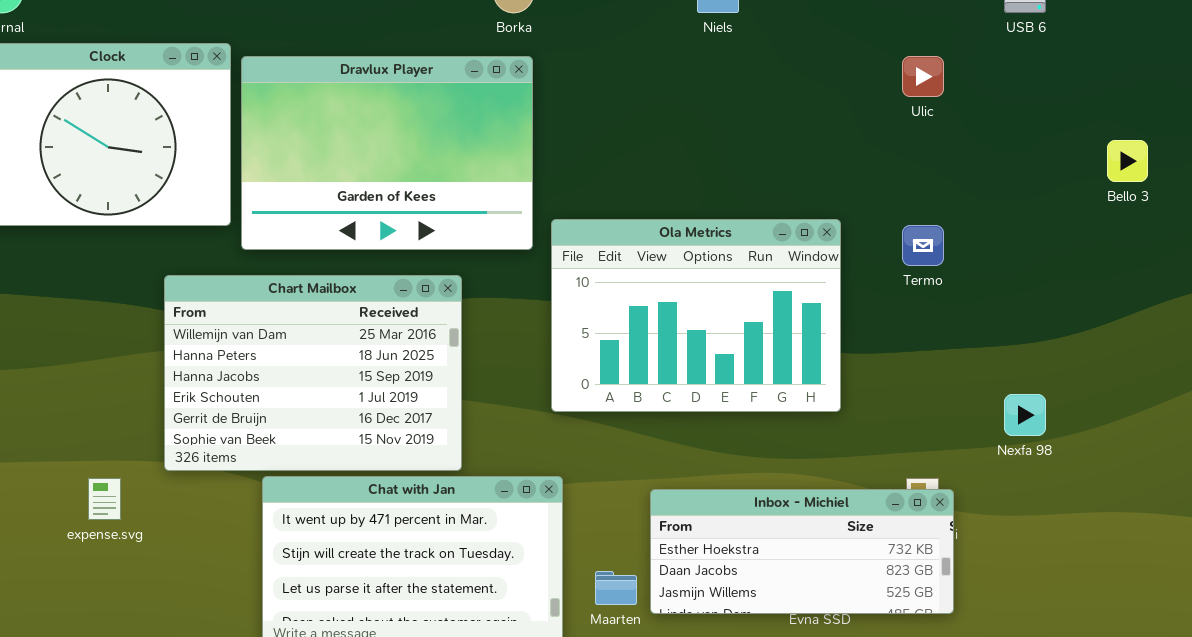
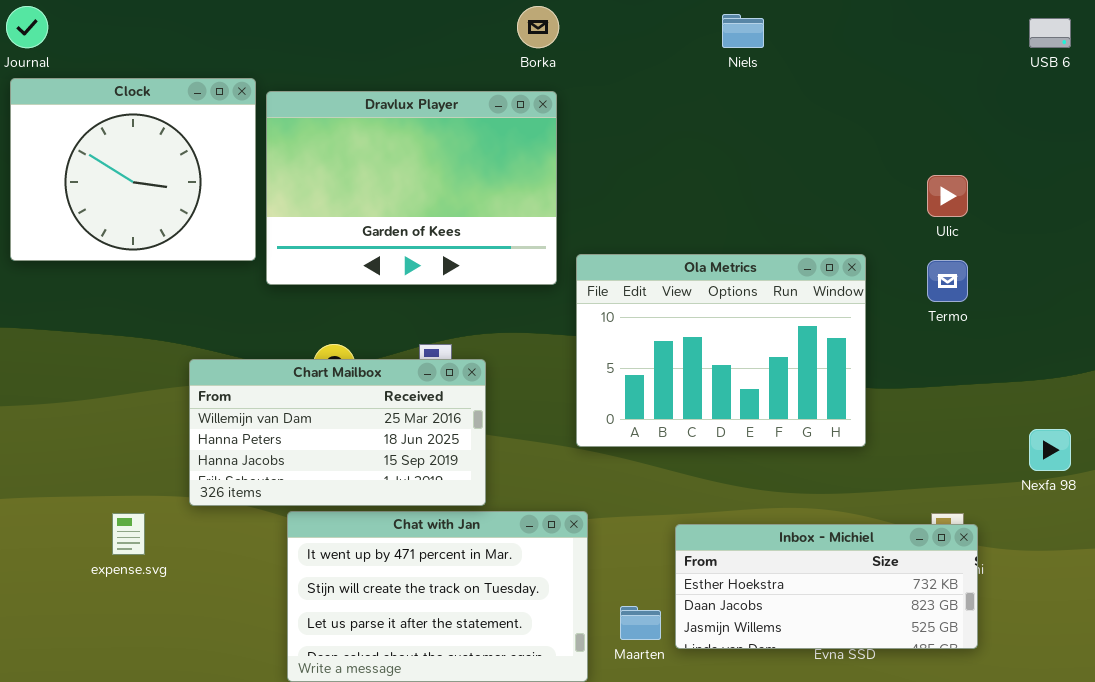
Ulic: [902,56,944,97] -> [927,175,968,217], moved
Chart Mailbox: [164,275,462,471] -> [189,359,486,506], resized

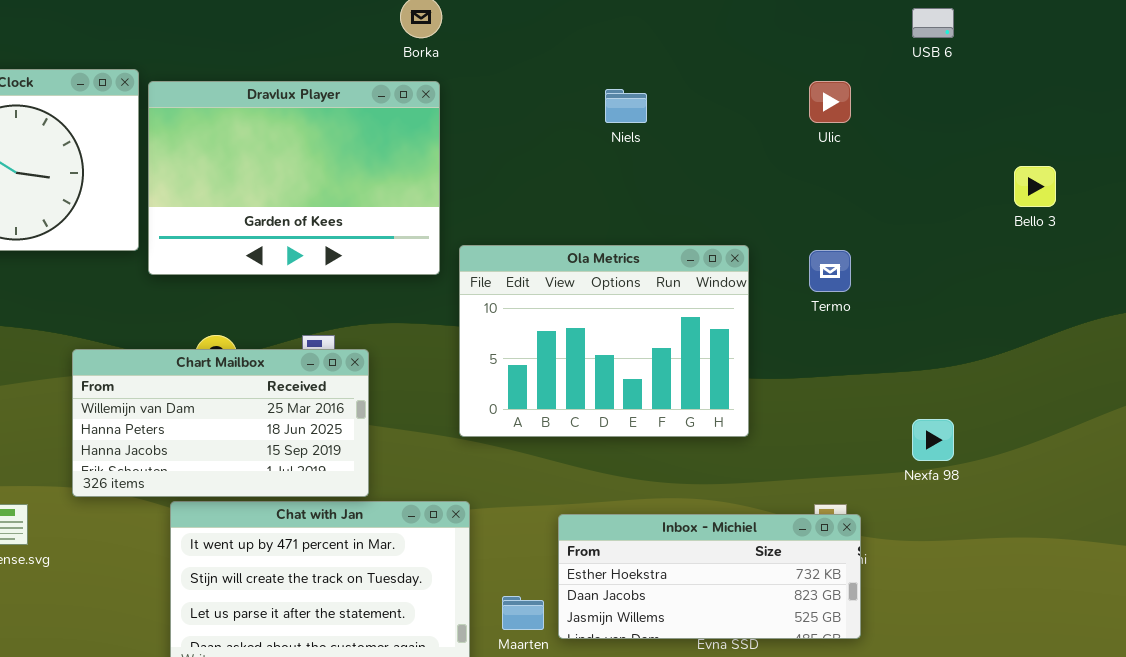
Niels: [722,14,764,48] -> [605,89,647,123], moved
Ulic: [927,175,968,217] -> [809,81,851,123], moved

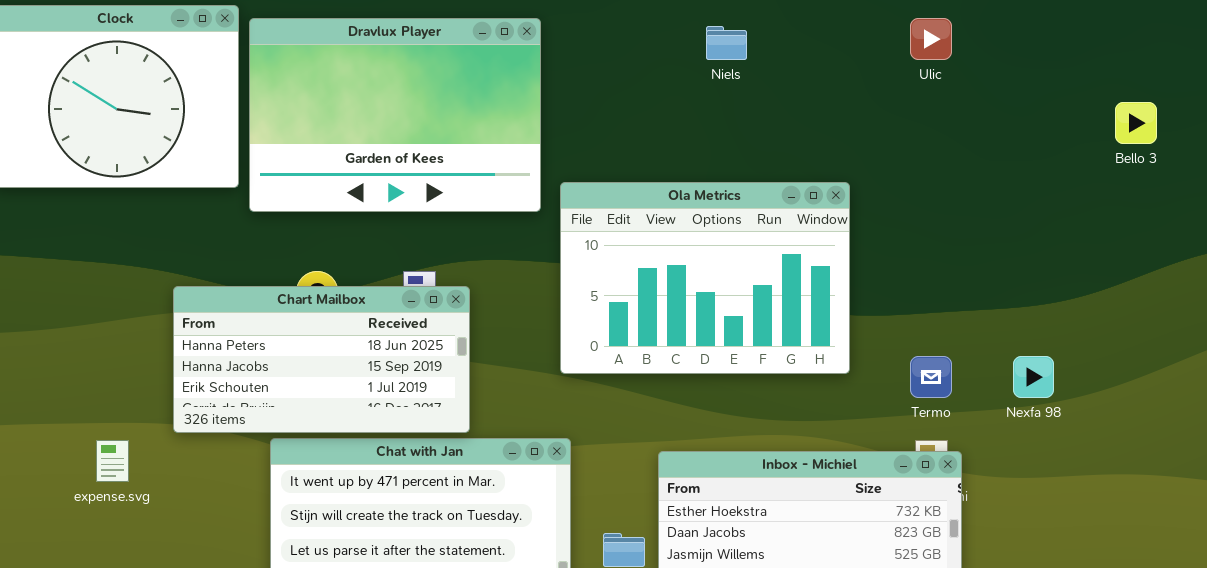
Termo: [809,250,851,292] -> [910,356,952,398], moved
Chart Mailbox: [72,349,369,497] -> [173,286,470,433], scrolled down 1 row

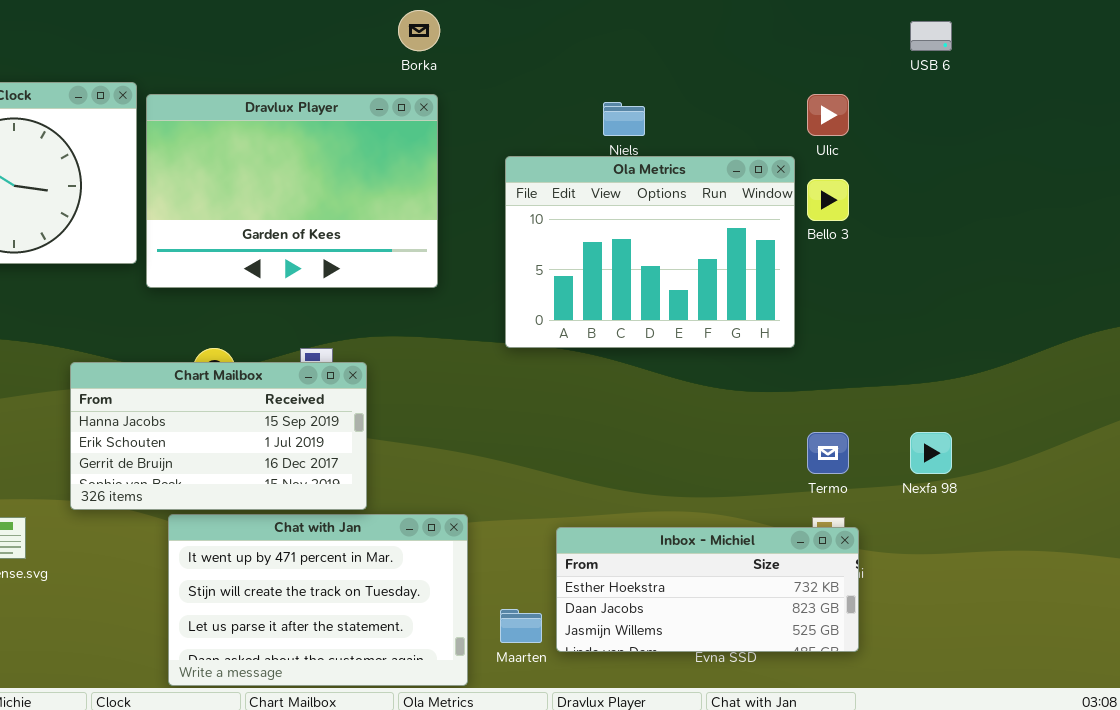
Bello 3: [1115,102,1157,144] -> [807,179,849,221], moved
Ola Metrics: [560,182,850,374] -> [505,156,795,348], moved
Chart Mailbox: [173,286,470,433] -> [70,362,367,510], scrolled down 1 row

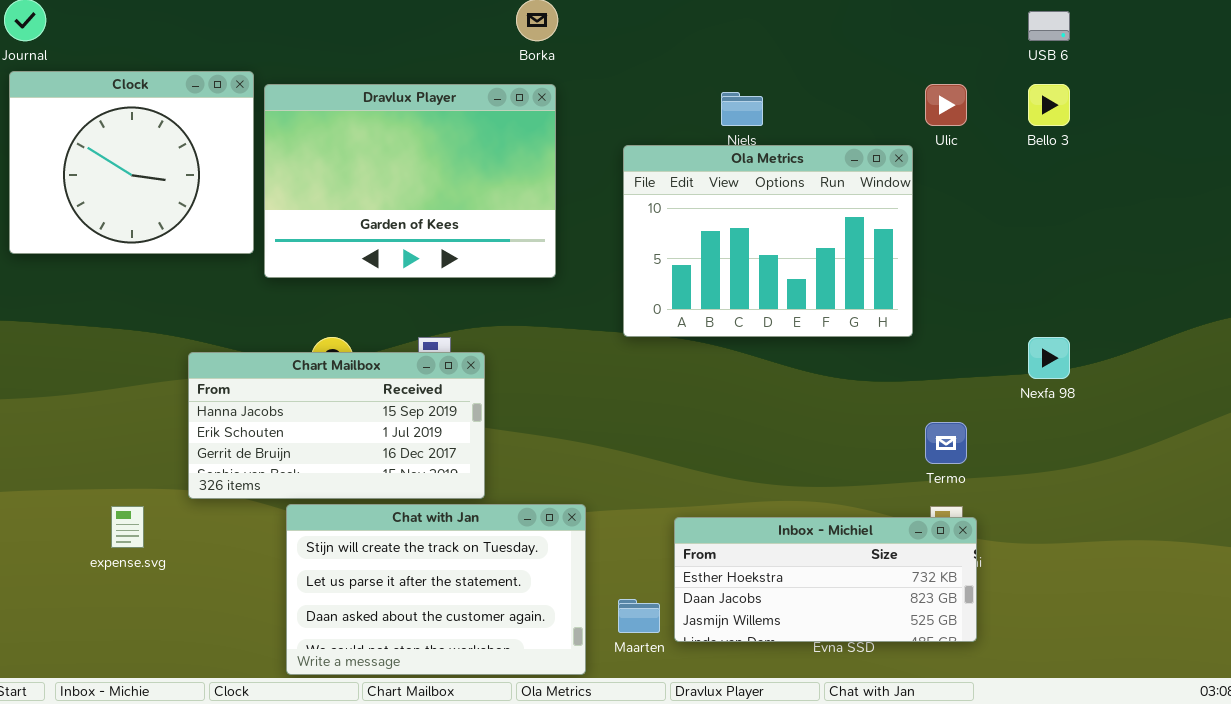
Bello 3: [807,179,849,221] -> [1028,84,1070,126], moved
Nexfa 98: [910,432,952,474] -> [1028,337,1070,379], moved
Chat with Jan: [168,514,468,686] -> [286,504,586,675], scrolled down 1 row

